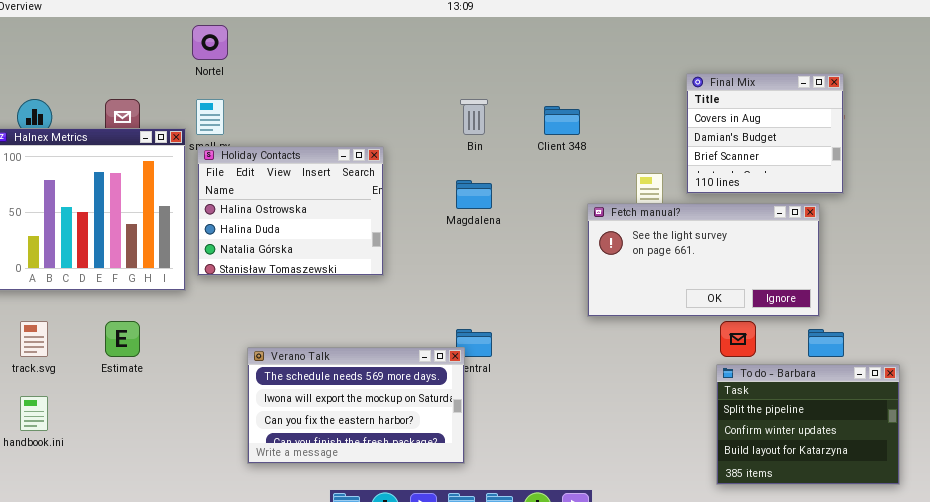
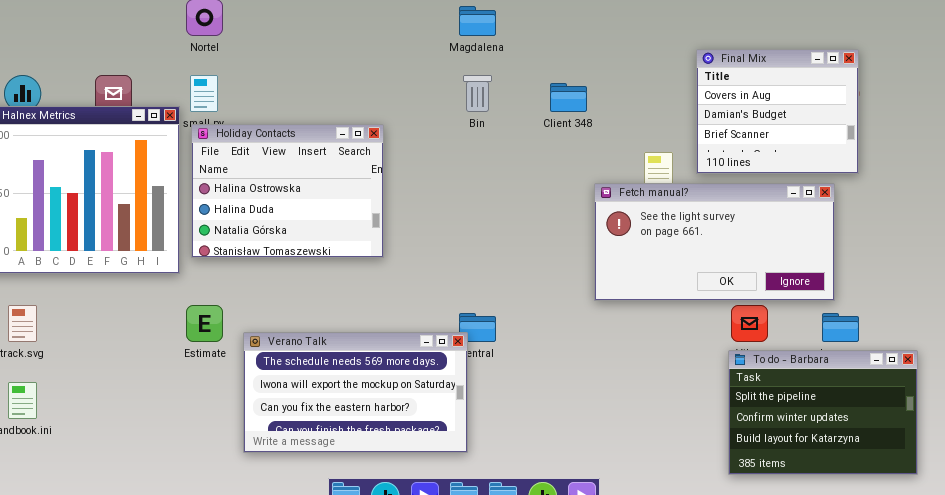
Magdalena: [456,180,492,209] -> [459,6,496,36], moved
Estimate: [105,321,140,357] -> [186,305,223,342], moved

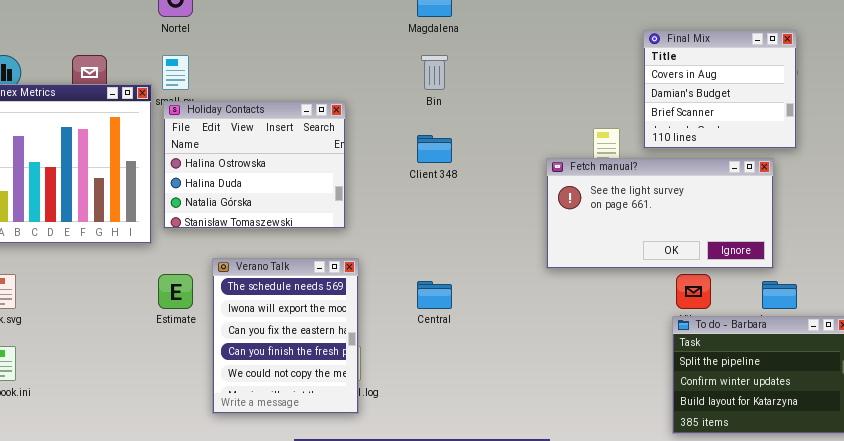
Client 348: [550,83,587,112] -> [417,135,452,163], moved
Verano Talk: [243,332,468,453] -> [212,258,359,414], resized

